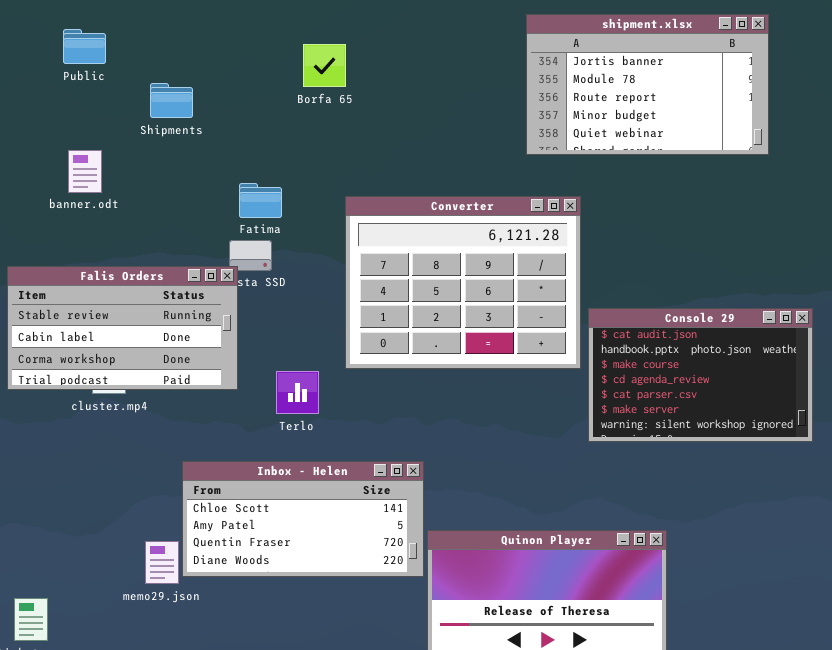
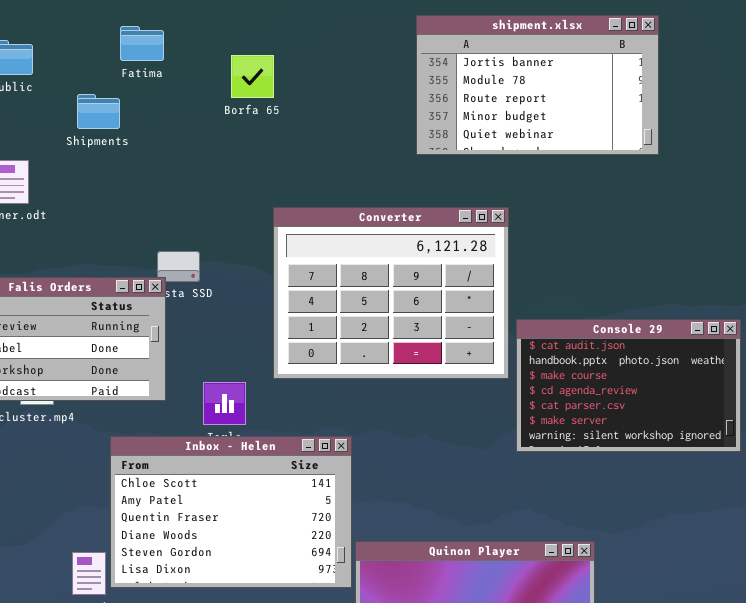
shipment.xlsx: [526,14,769,155] -> [416,15,659,155], moved
Fatima: [239,183,282,218] -> [120,26,164,61], moved
Inbox - Helen: [182,461,424,577] -> [110,436,352,588], resized

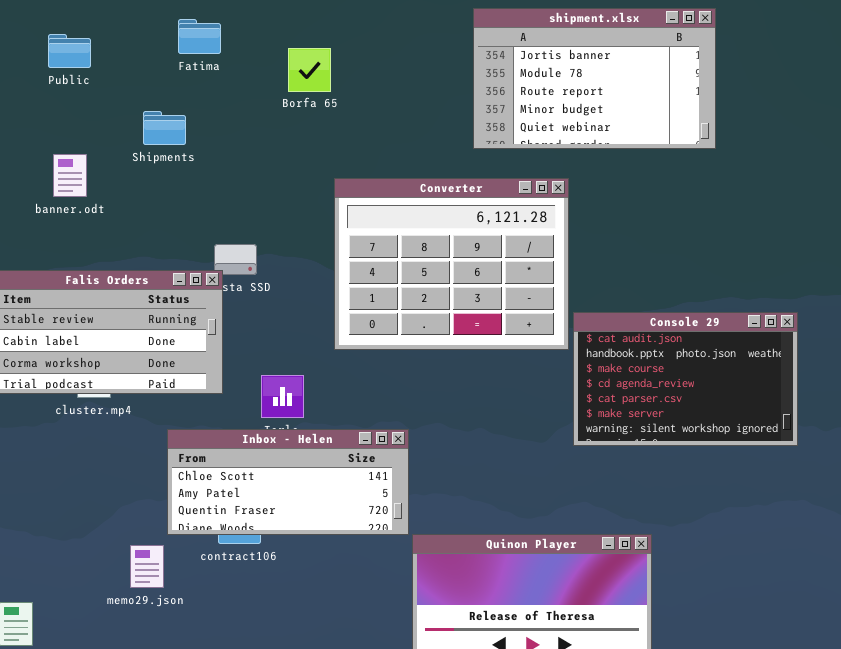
Shipments: [77,94,120,129] -> [143,111,186,145], moved
Converter: [273,207,509,379] -> [334,178,569,350], moved
Inbox - Helen: [110,436,352,588] -> [167,429,409,535], resized

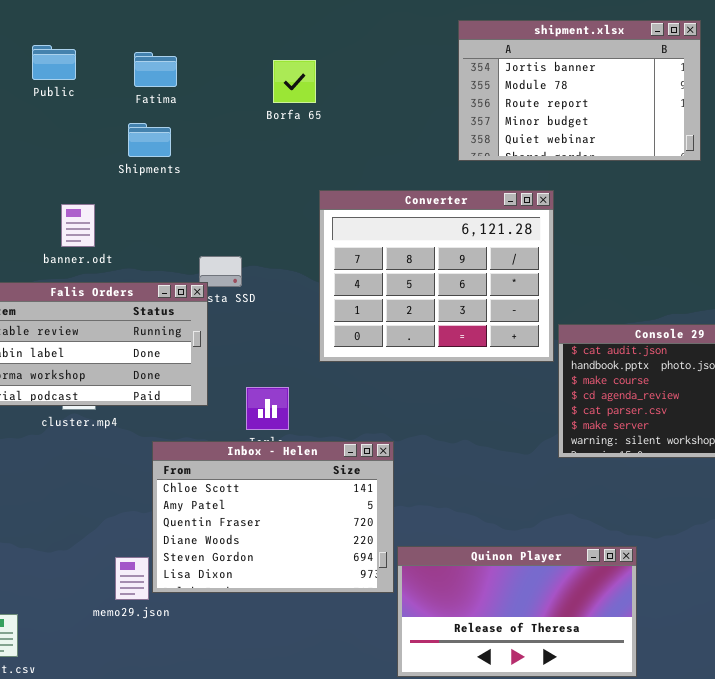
Fatima: [178,19,221,54] -> [134,52,177,87], moved
banner.odt: [53,154,87,197] -> [61,204,95,247], moved
Inbox - Helen: [167,429,409,535] -> [152,441,394,593], resized

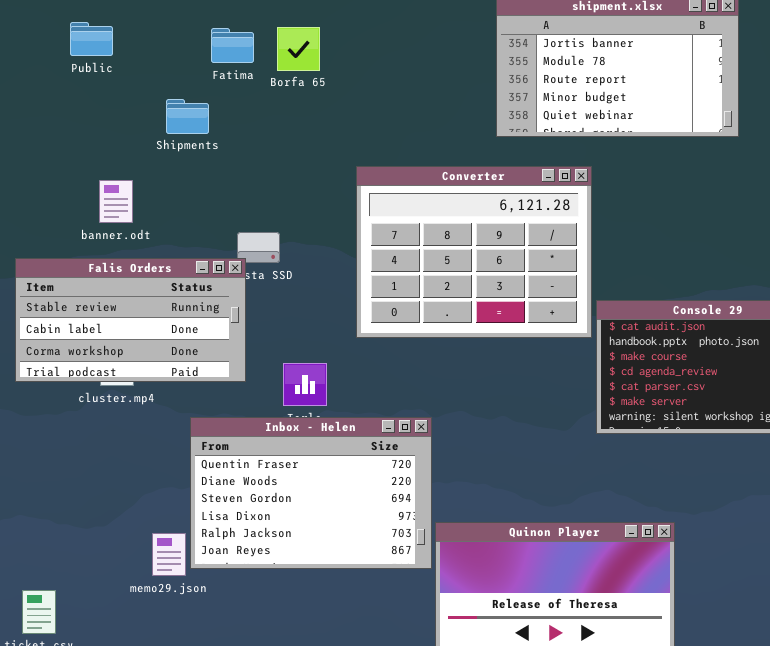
Fatima: [134,52,177,87] -> [211,28,254,63], moved
Borfa 65: [273,60,316,103] -> [277,27,320,71], moved
Inbox - Helen: [152,441,394,593] -> [190,417,432,569], scrolled down 2 rows

